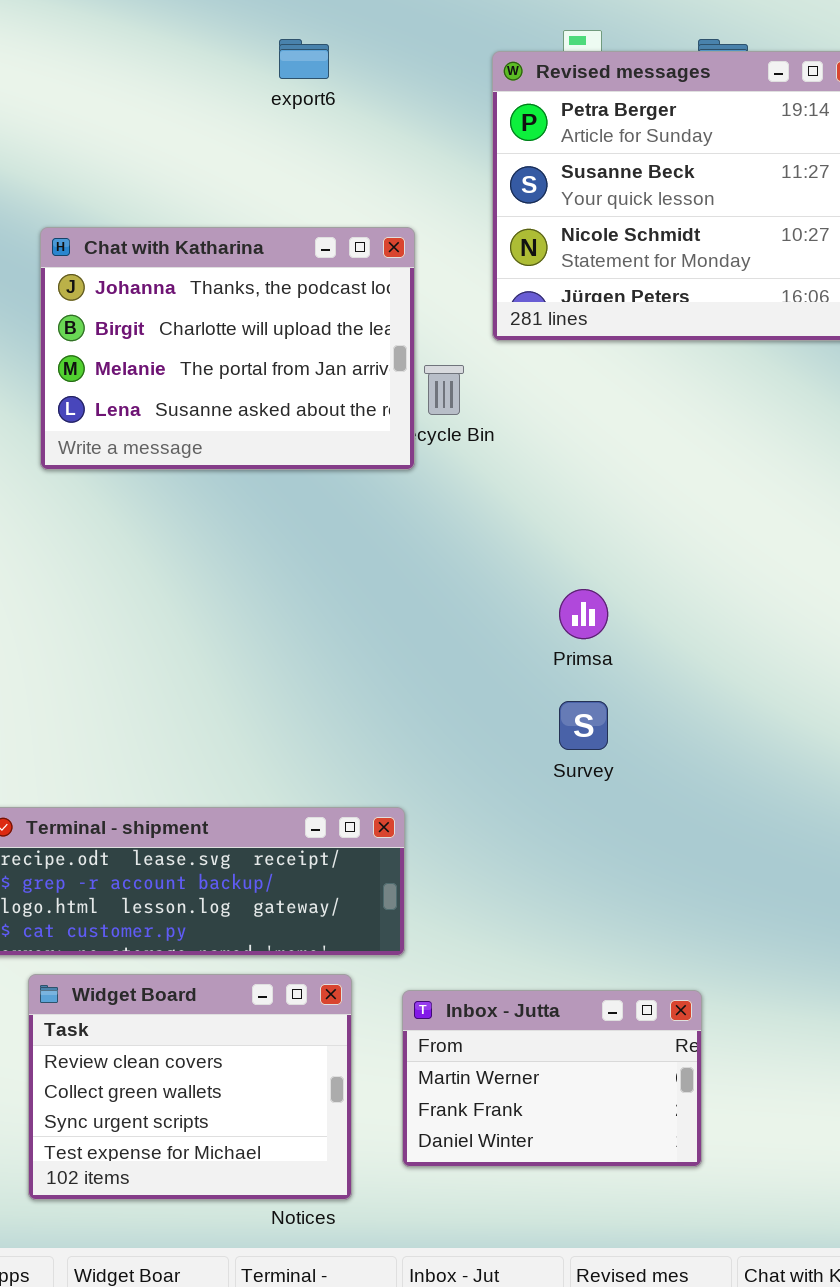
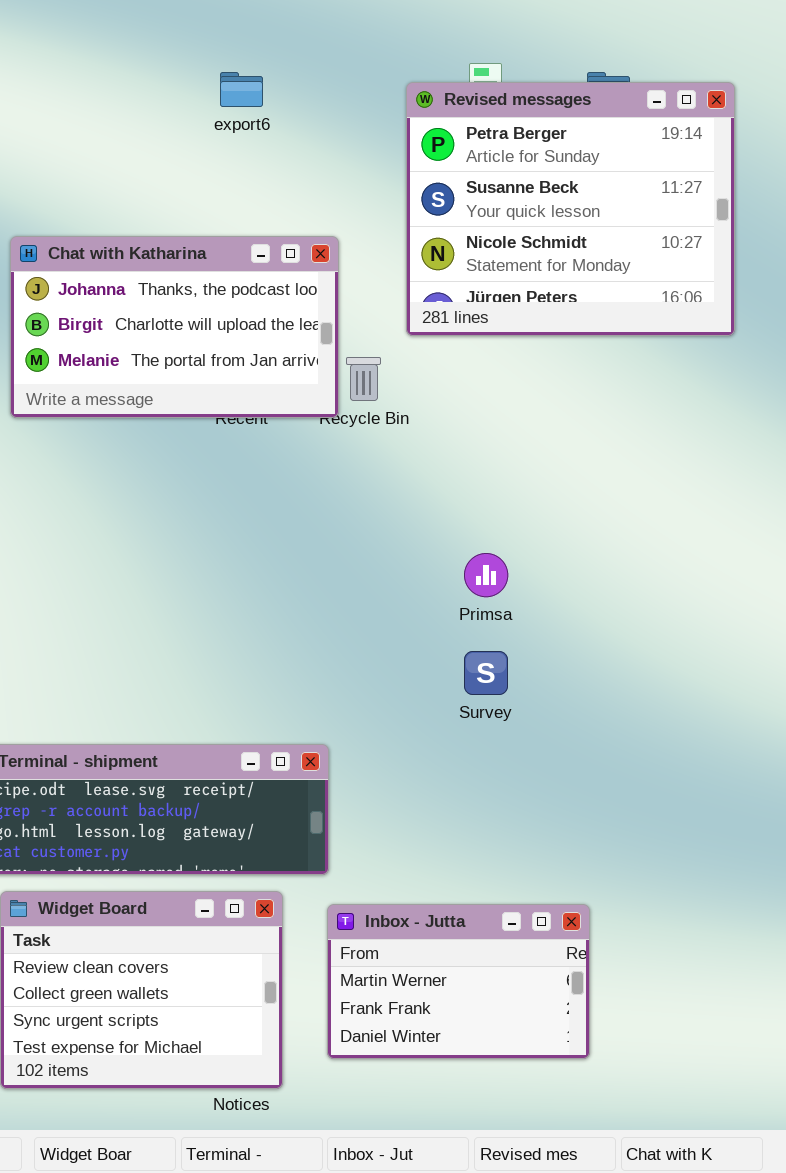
Chat with Katharina: [40,227,415,470] -> [10,236,339,418], resized

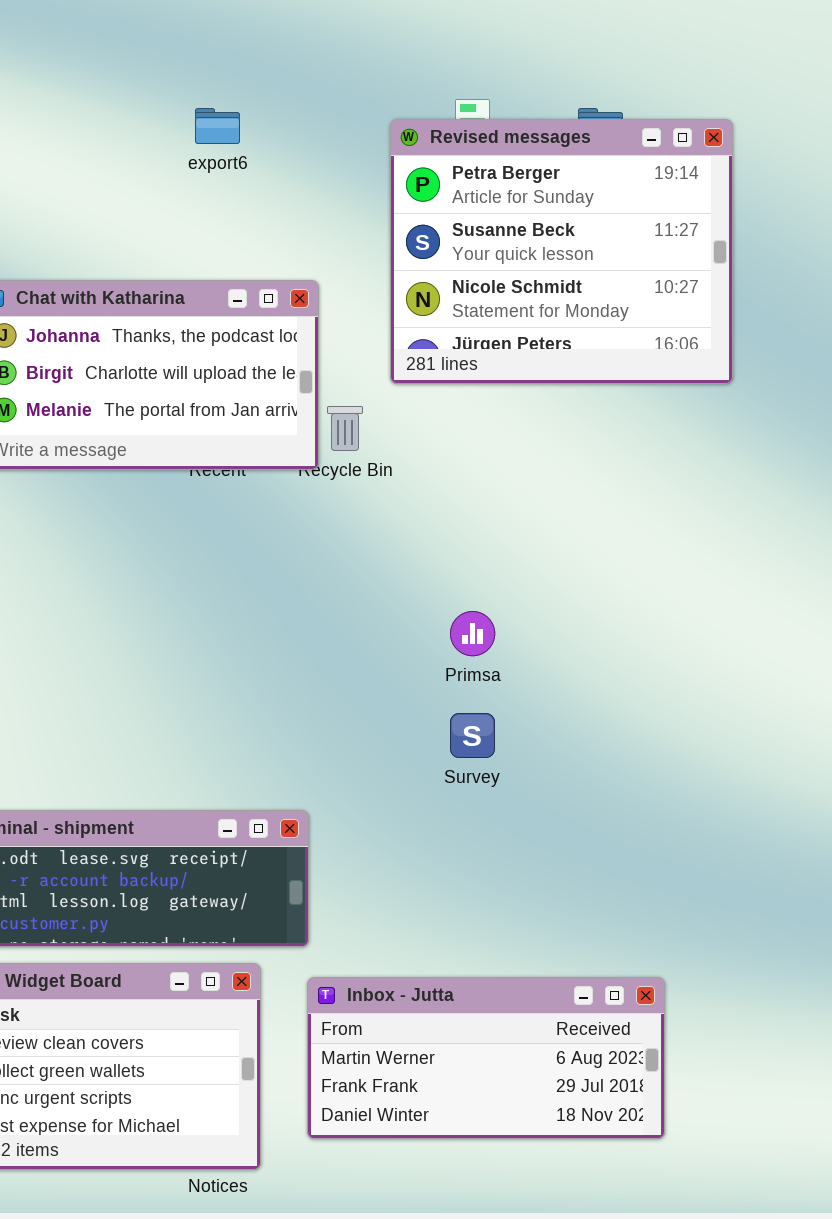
Inbox - Jutta: [327,904,590,1059] -> [307,977,665,1139], resized

